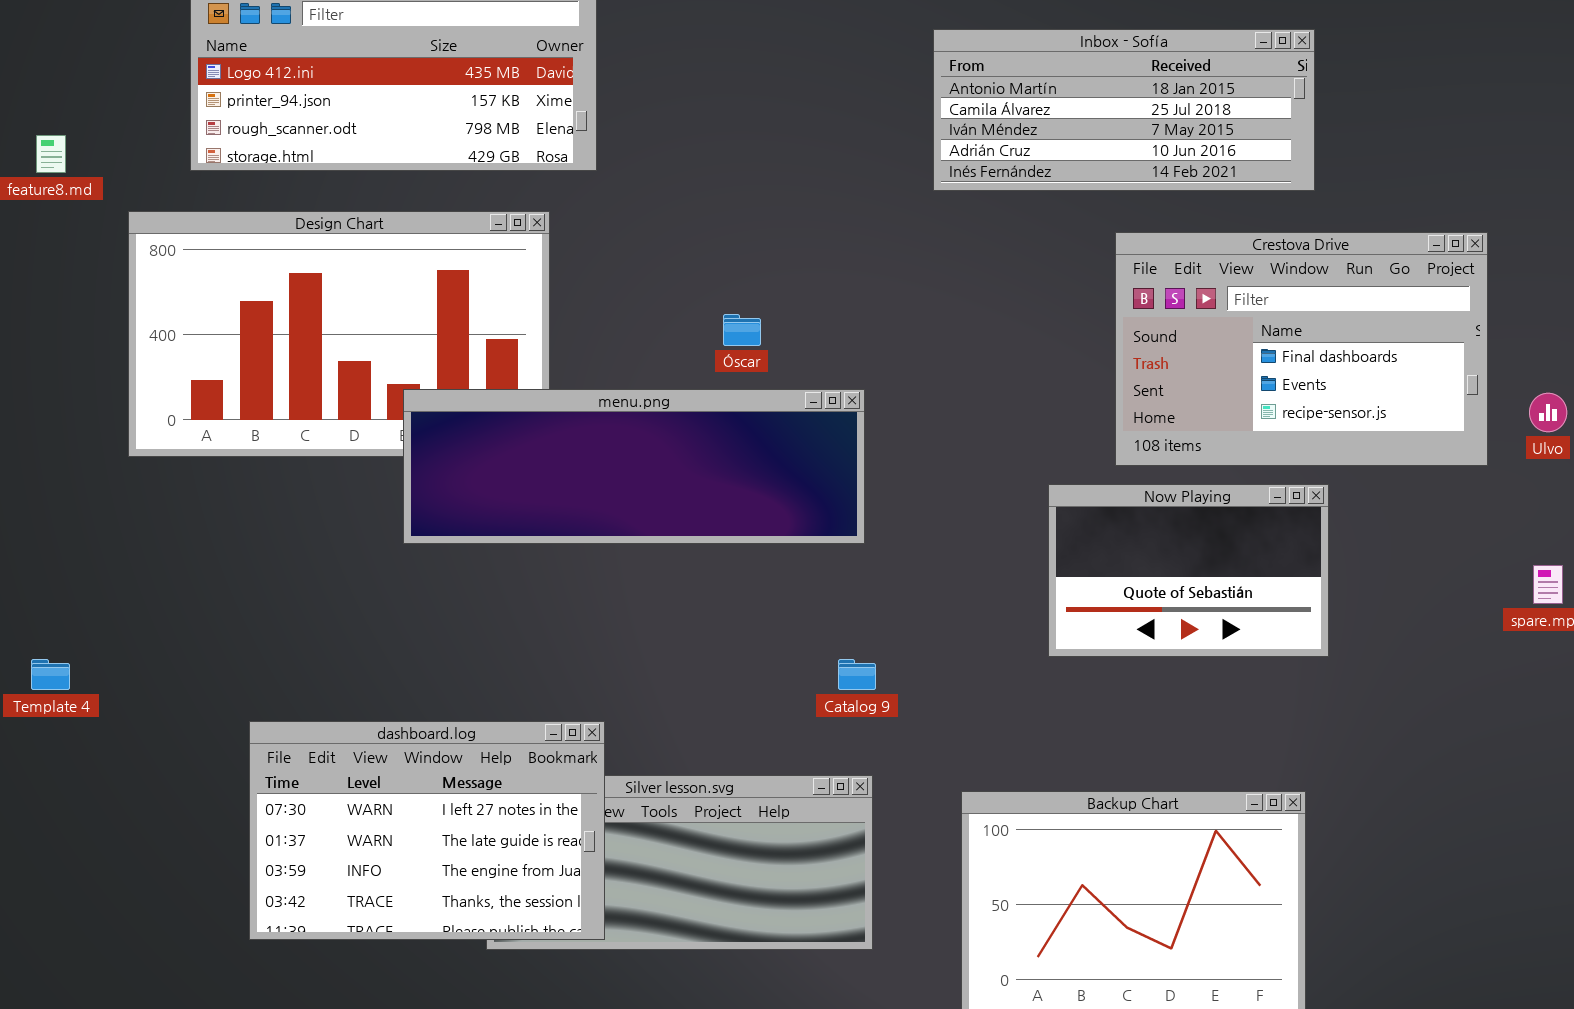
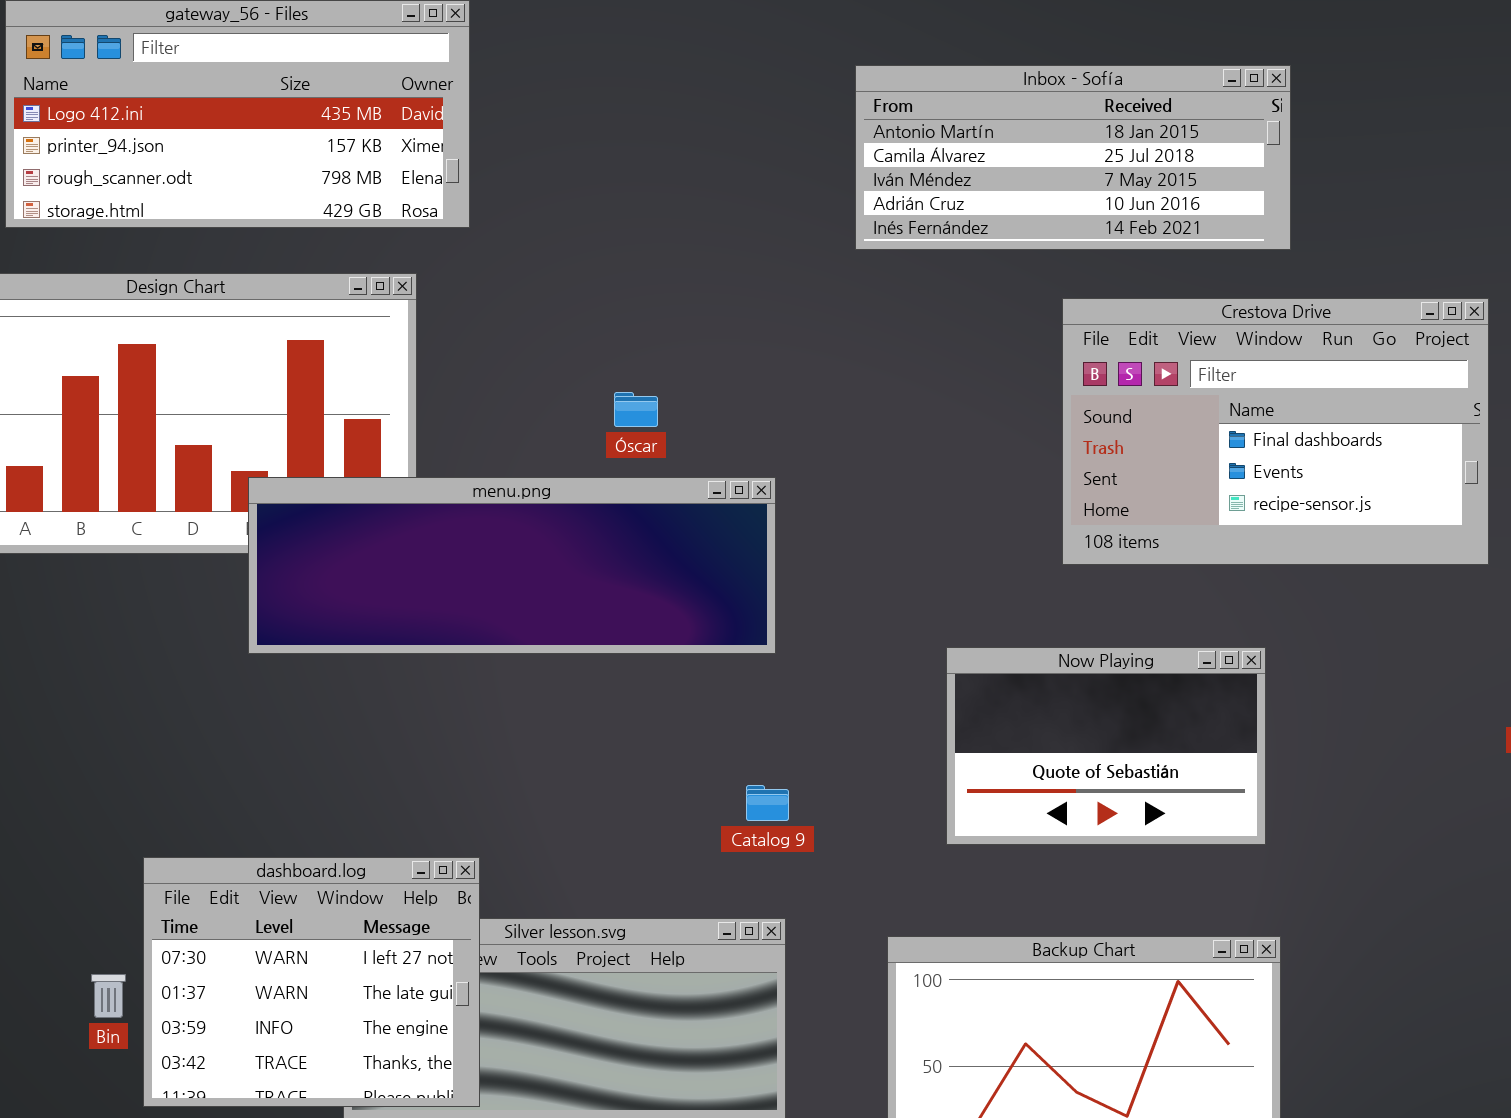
Now Playing: [1048,484,1329,657] -> [946,647,1266,845], moved
dashboard.log: [249,721,605,940] -> [143,857,480,1107], resized

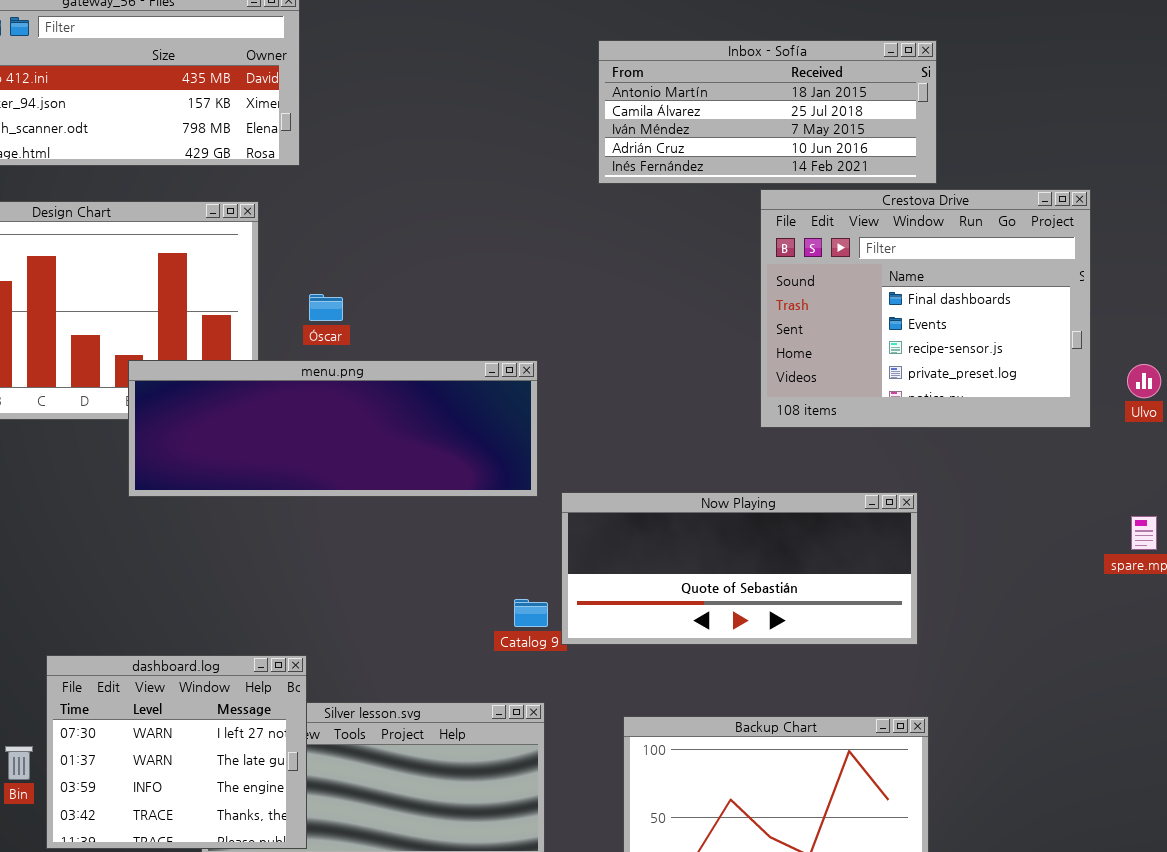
Crestova Drive: [1062,298,1489,565] -> [760,189,1091,428], resized
Óscar: [614,392,658,427] -> [309,294,343,321], moved
Now Playing: [946,647,1266,845] -> [561,492,918,645], resized

